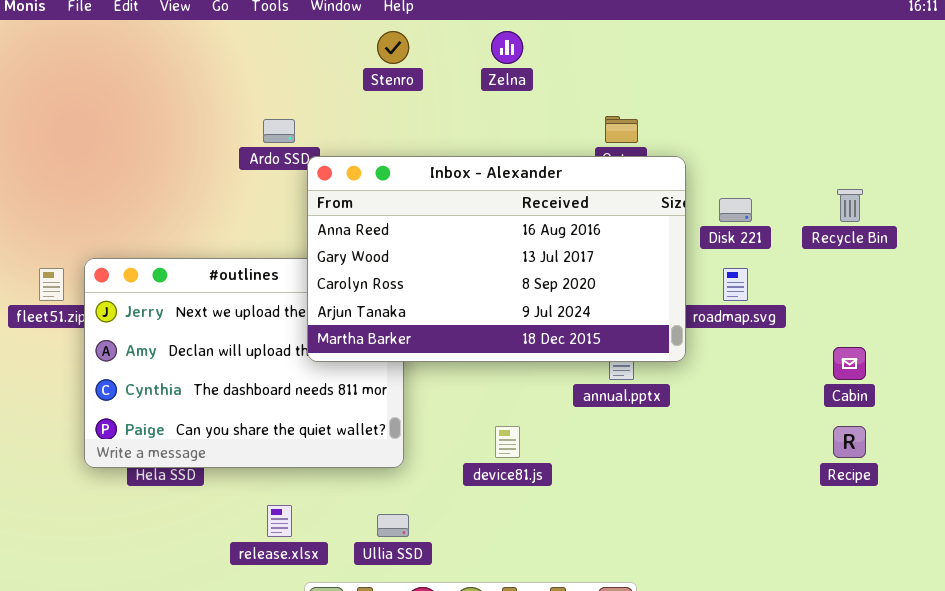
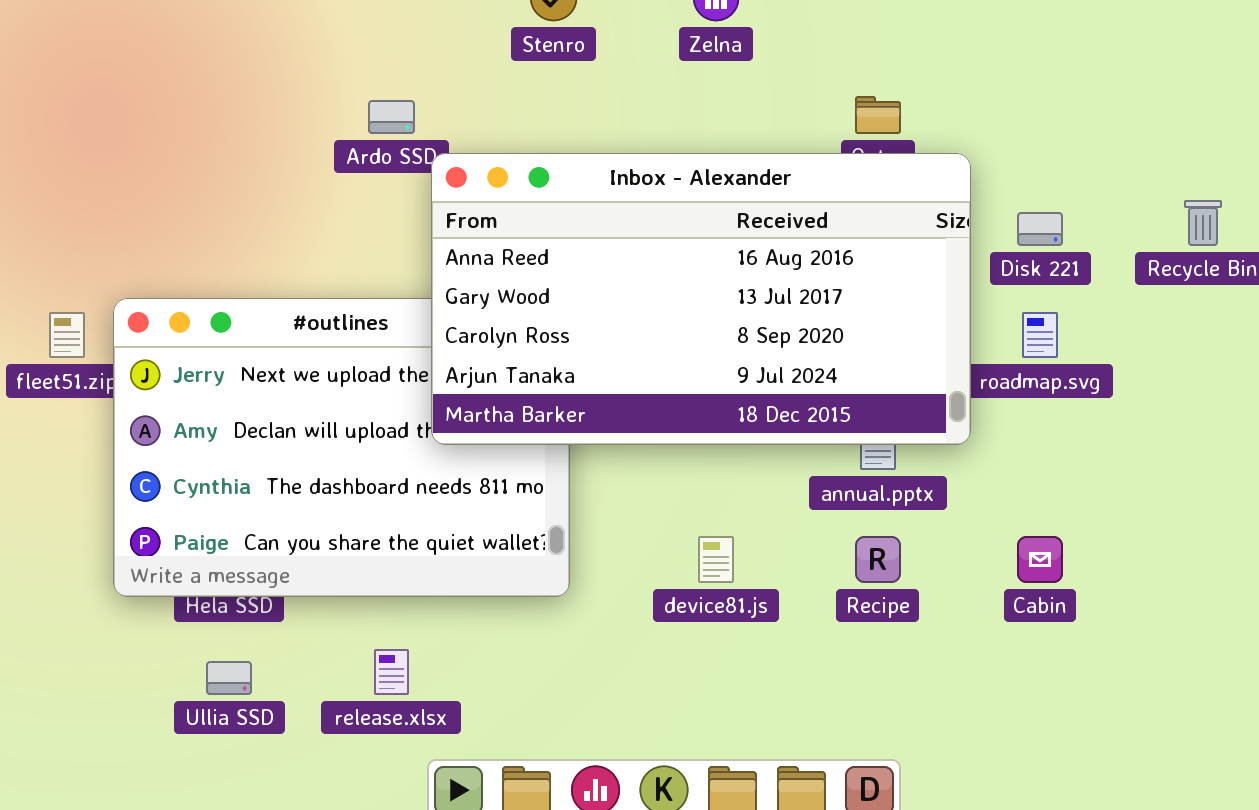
Cabin: [833,347,866,380] -> [1017,536,1063,583], moved
Recipe: [833,426,866,458] -> [855,536,901,583], moved
Ullia SSD: [377,514,409,537] -> [206,661,252,695], moved

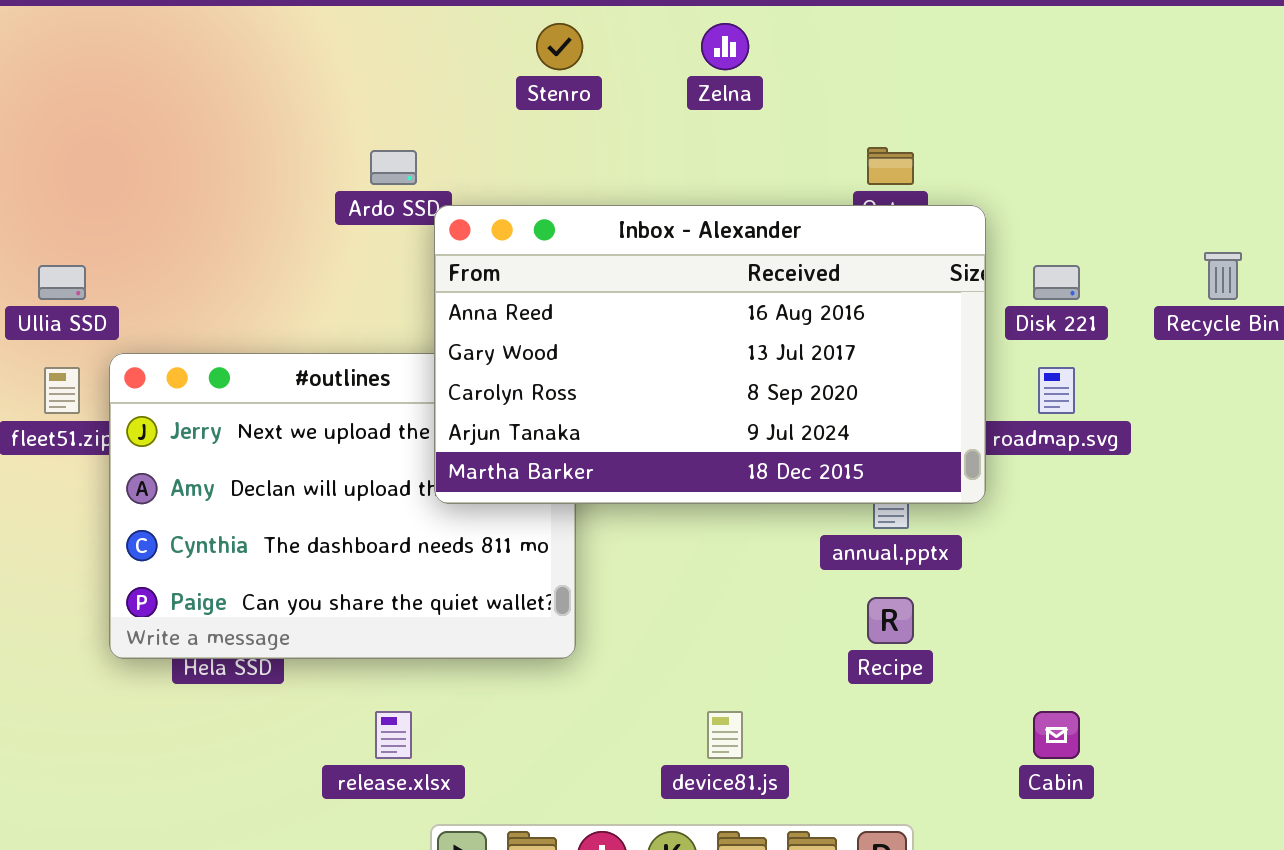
device81.js: [698,536,734,583] -> [707,711,743,759], moved
Cabin: [1017,536,1063,583] -> [1033,711,1080,759], moved
Ullia SSD: [206,661,252,695] -> [38,265,86,300], moved

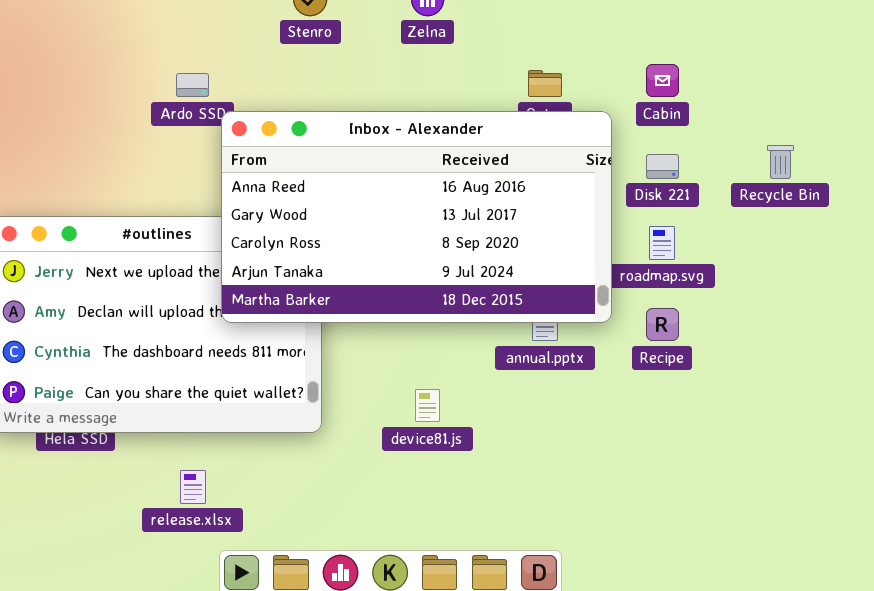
Recipe: [867,597,914,644] -> [646,308,679,341], moved
device81.js: [707,711,743,759] -> [415,389,440,422], moved
Cabin: [1033,711,1080,759] -> [646,64,679,97], moved

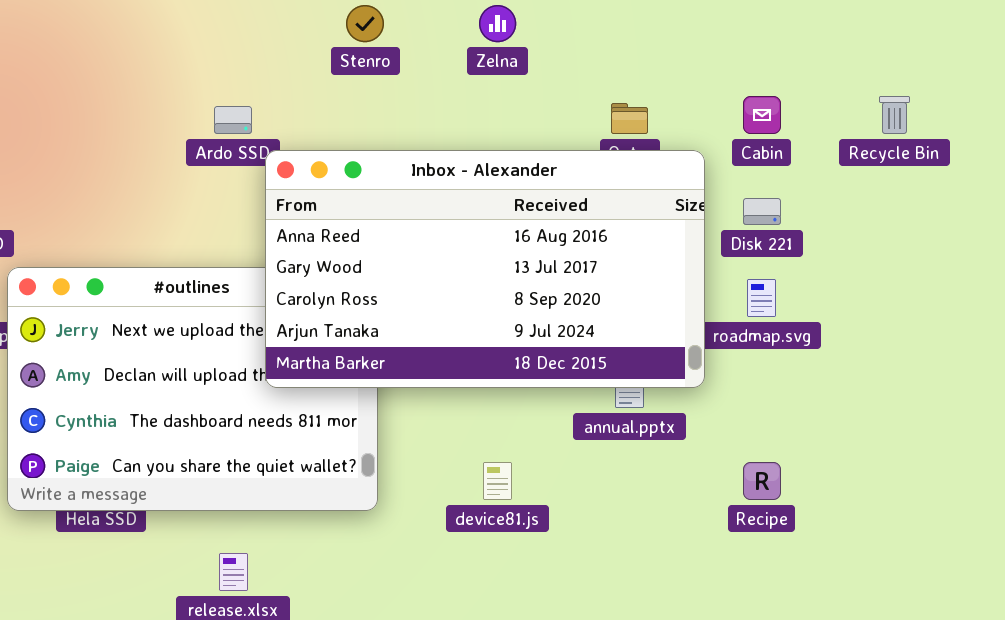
Recycle Bin: [767,145,794,179] -> [879,96,910,134], moved
Recipe: [646,308,679,341] -> [743,462,781,500], moved

